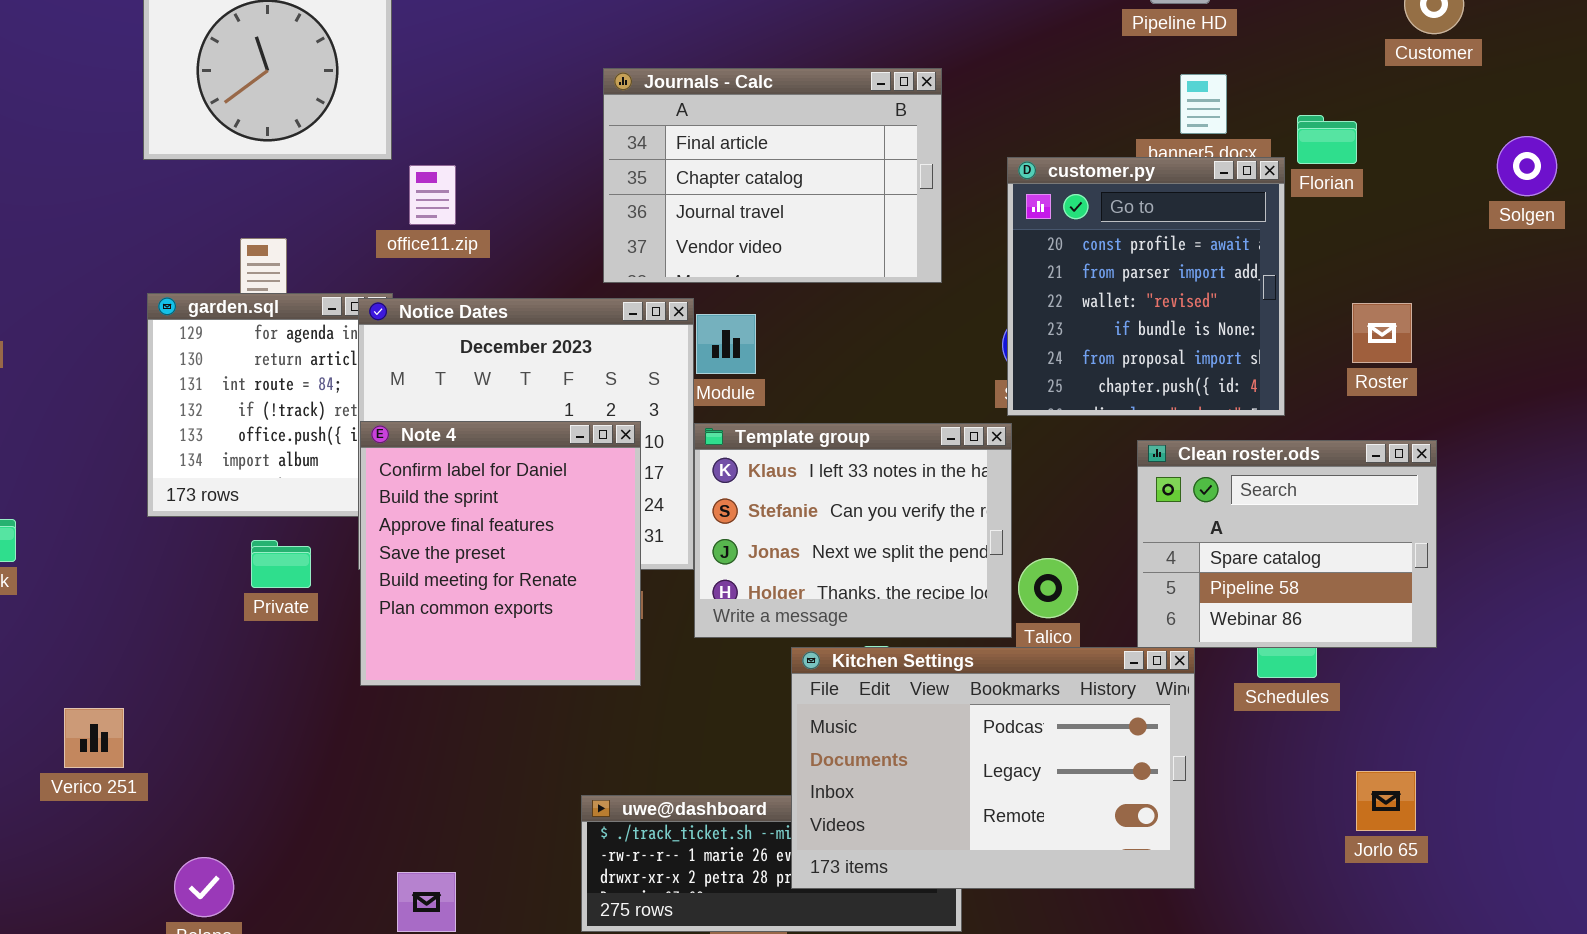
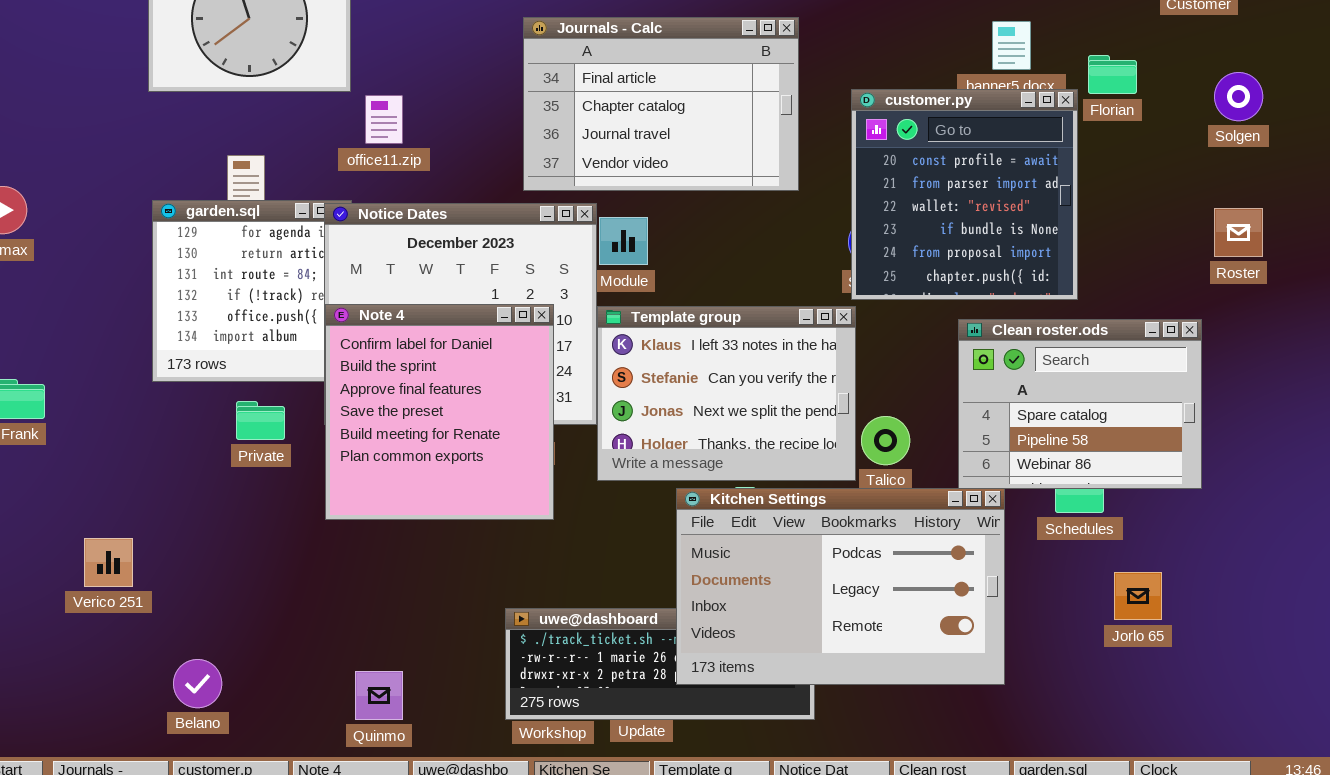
Solgen: [1497,136,1557,196] -> [1214,72,1263,121], moved
Roster: [1352,303,1412,363] -> [1214,208,1263,257], moved
Jorlo 65: [1356,771,1416,831] -> [1114,572,1162,620], moved

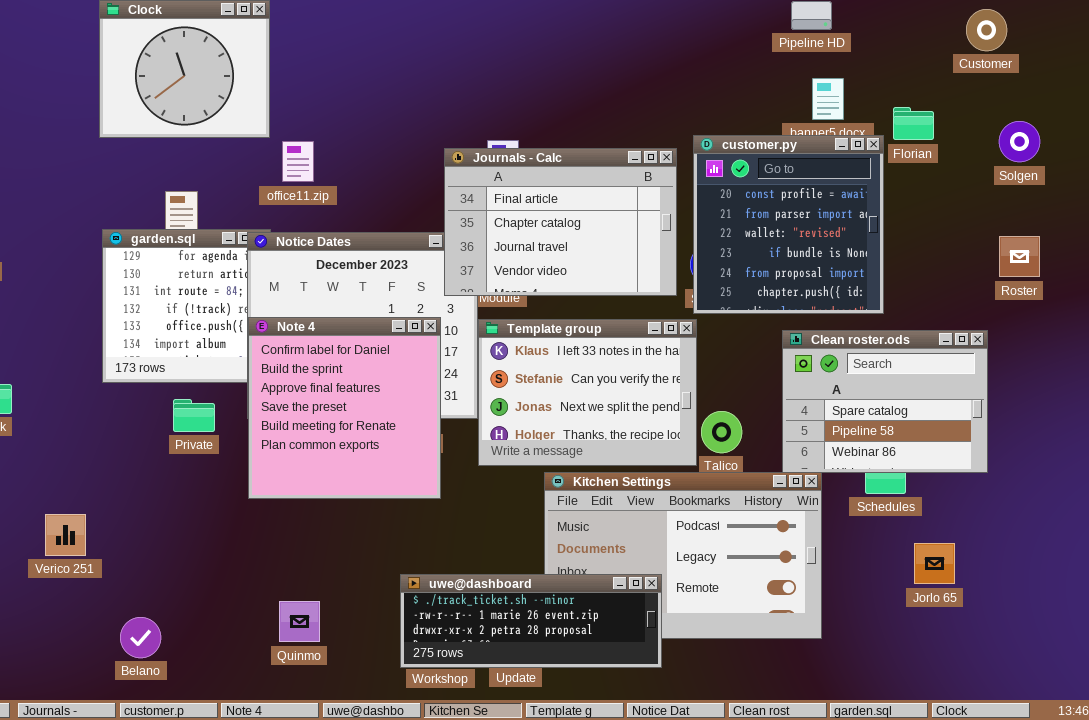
Journals - Calc: [523,17,799,191] -> [444,148,677,296], moved
uwe@dashboard: [505,608,815,720] -> [400,574,662,668], raised
Quinmo: [355,671,403,720] -> [279,601,320,642], moved

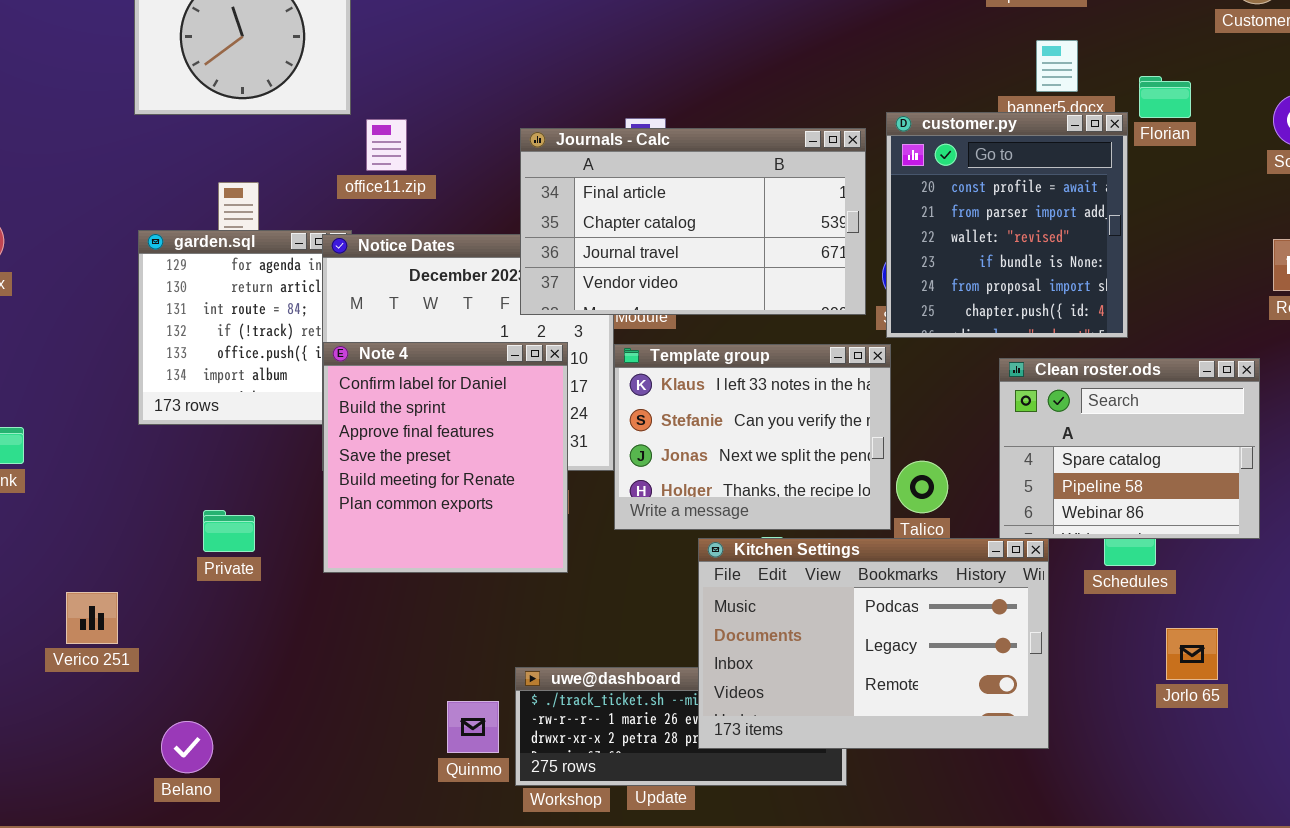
Journals - Calc: [444,148,677,296] -> [520,128,866,315], resized
Private: [173,399,215,432] -> [203,510,255,552], moved
Kitchen Settings: [544,472,822,639] -> [698,538,1049,749], raised
Quinmo: [279,601,320,642] -> [447,701,499,753], moved

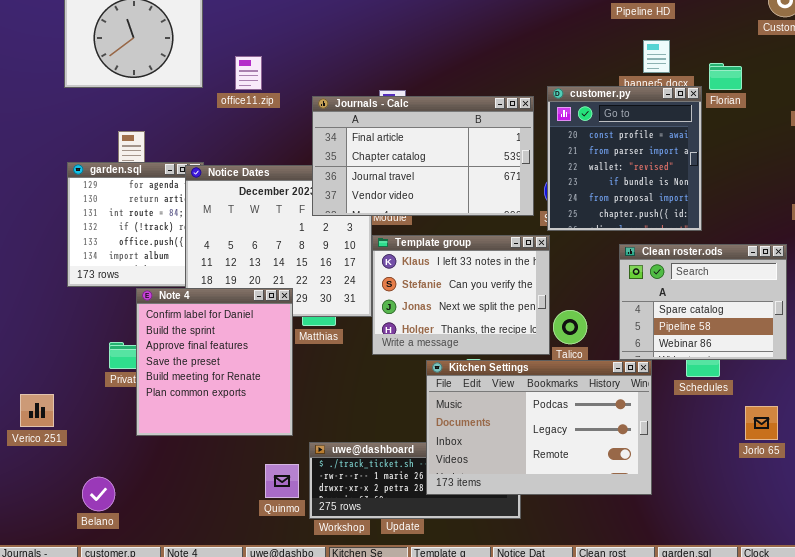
office11.zip: [366,119,407,171] -> [235,56,262,90], moved
Note 4: [323,342,568,573] -> [136,288,293,436], moved
Jorlo 65: [1166,628,1218,680] -> [745,406,778,440], moved

